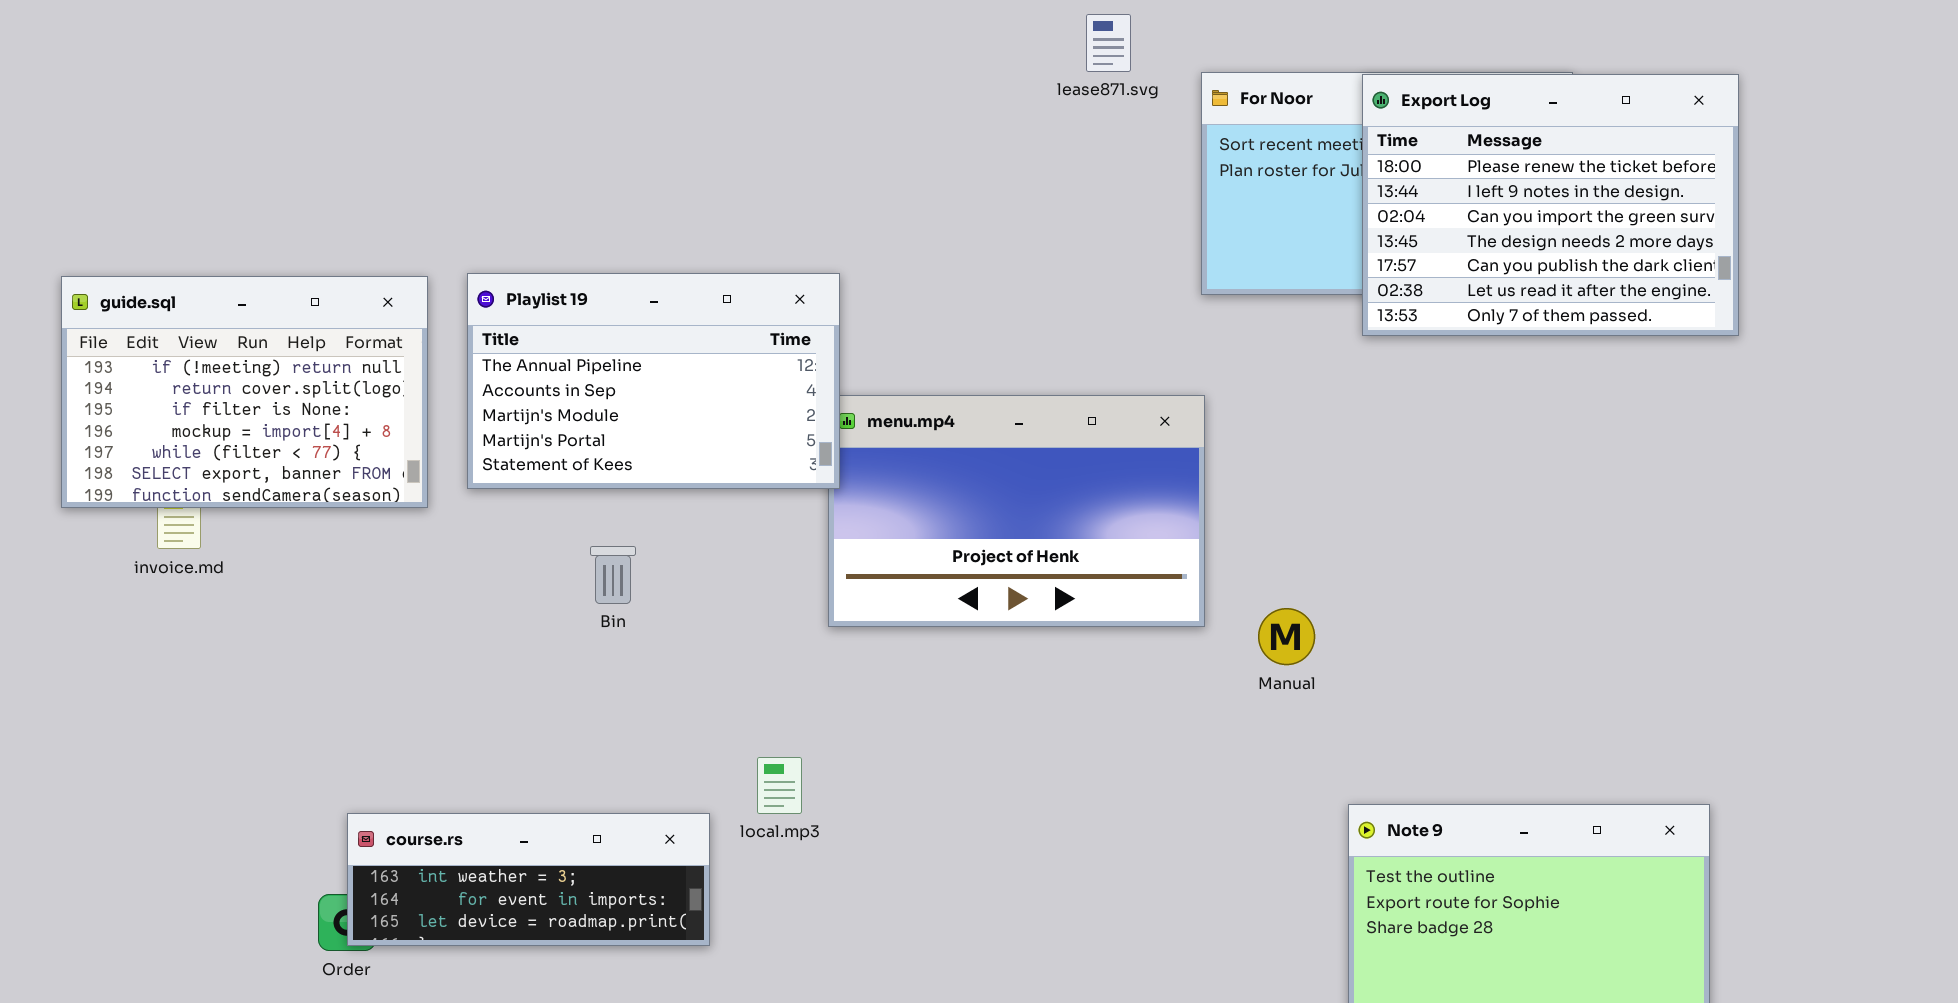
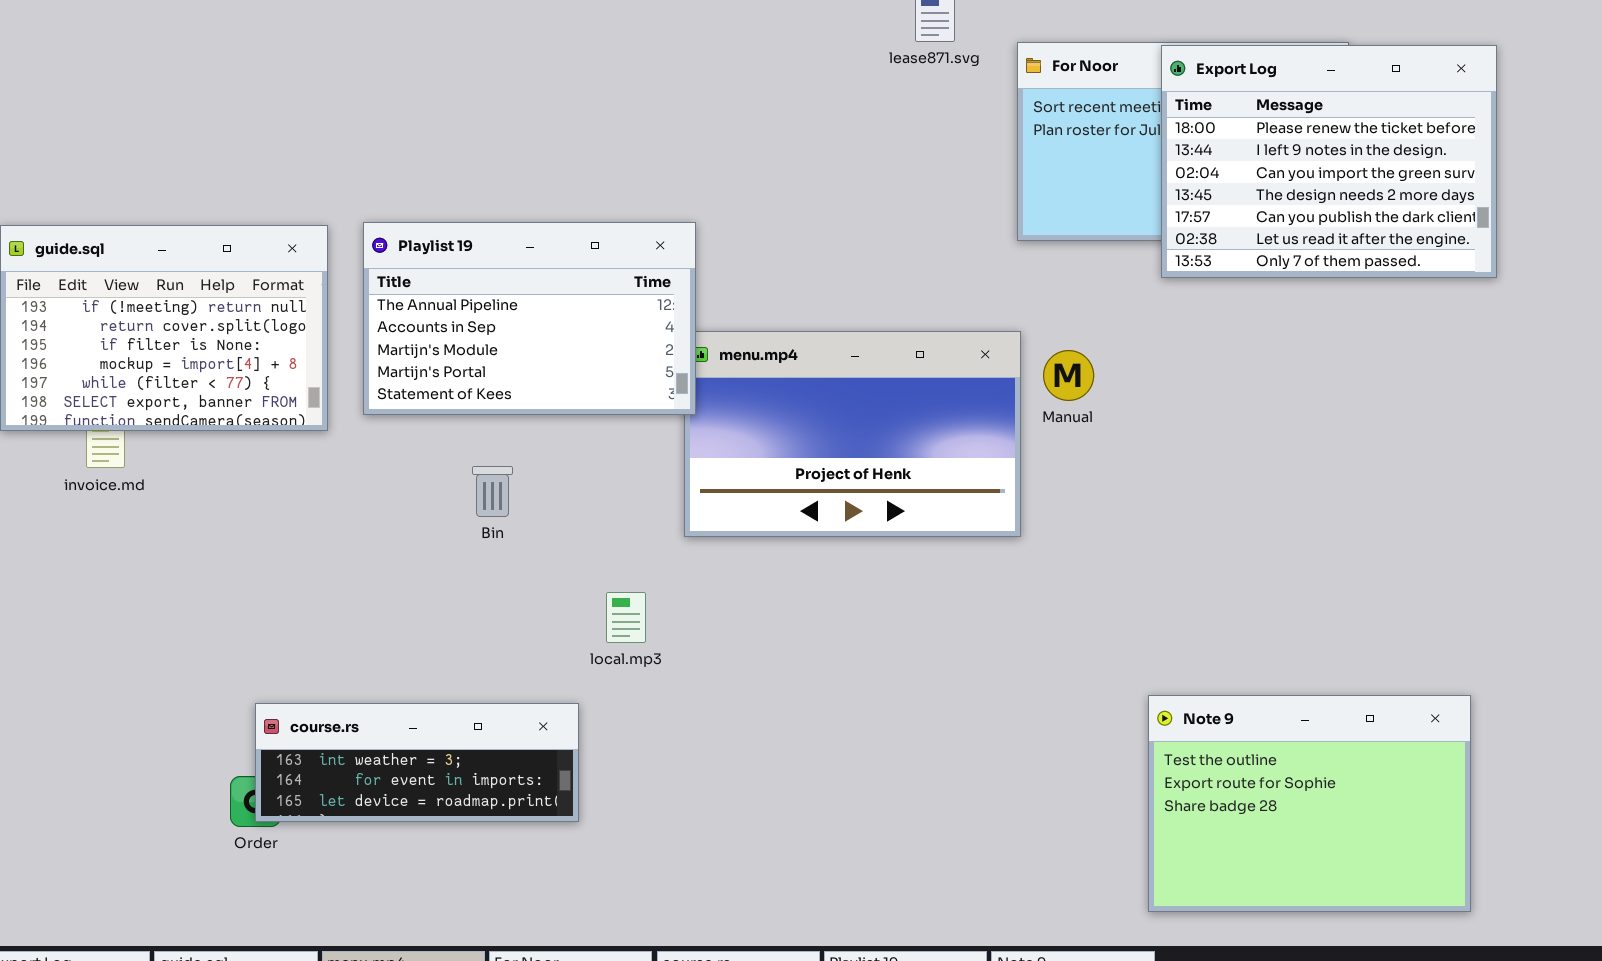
Manual: [1258,608,1315,665] -> [1043,350,1094,401], moved
local.mp3: [757,757,802,814] -> [606,592,646,643], moved

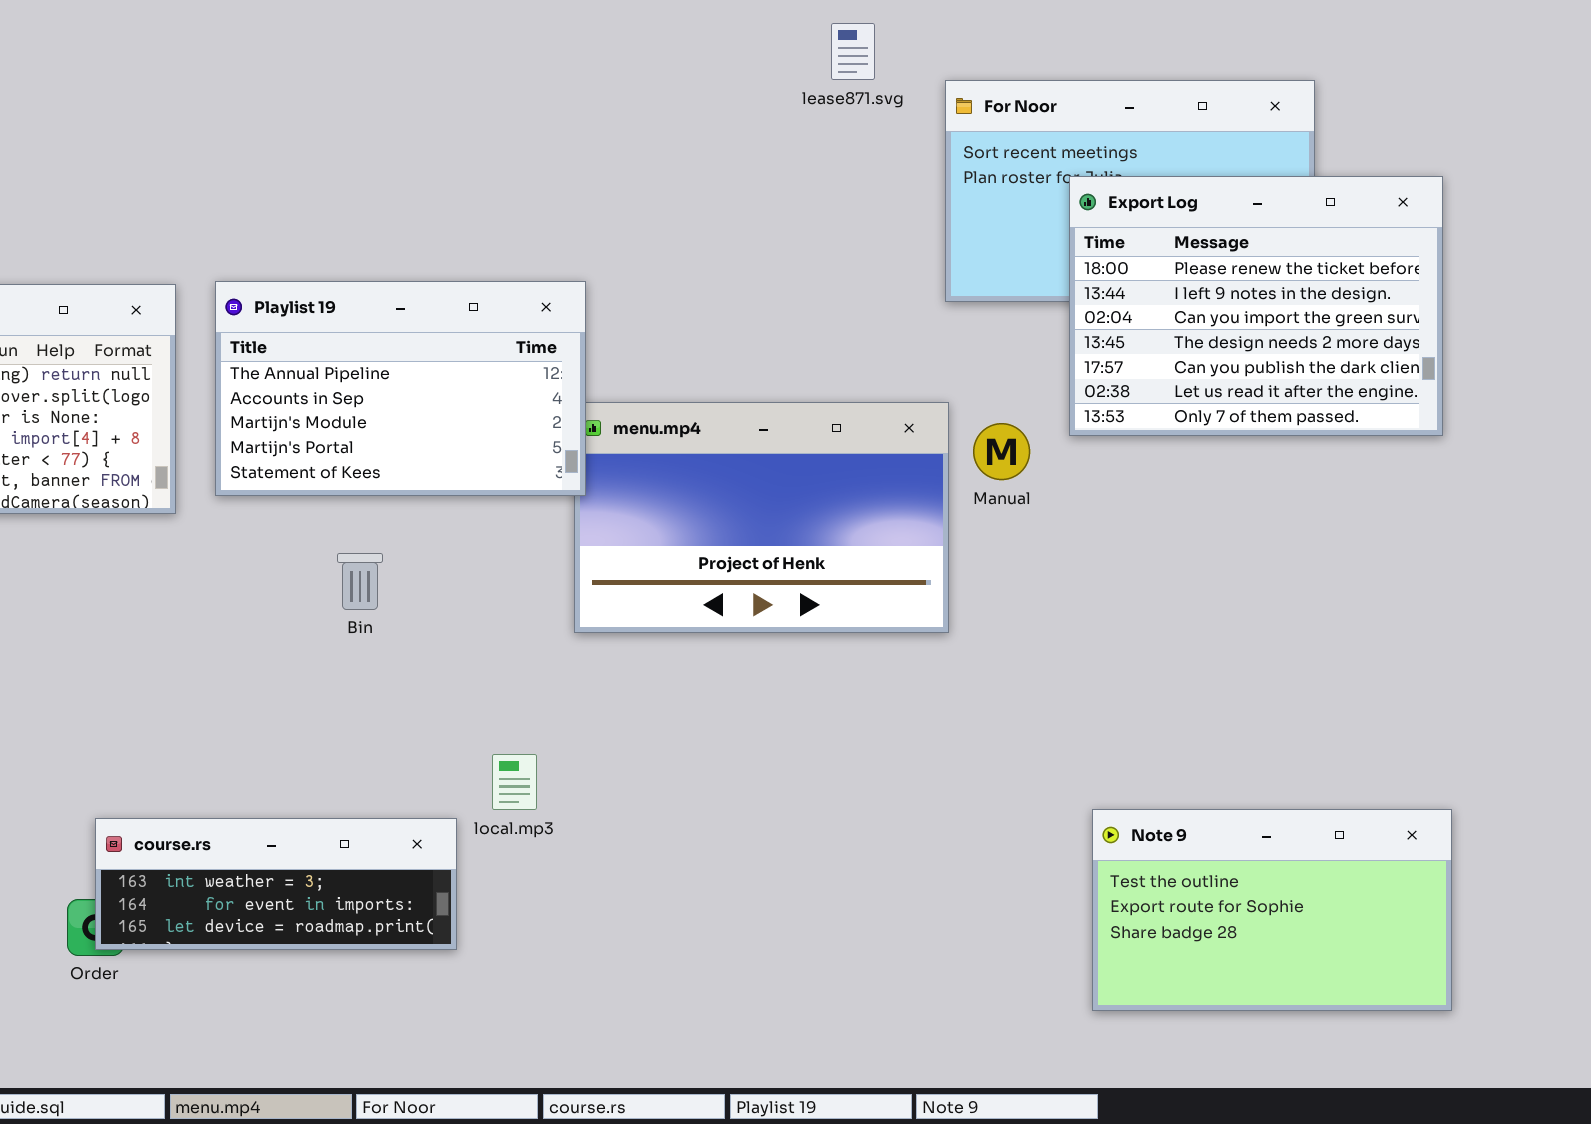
Export Log: [1161,45,1497,278] -> [1069,176,1443,436], moved
local.mp3: [606,592,646,643] -> [492,754,537,810], moved
Note 9: [1148,695,1471,912] -> [1092,809,1452,1011], resized

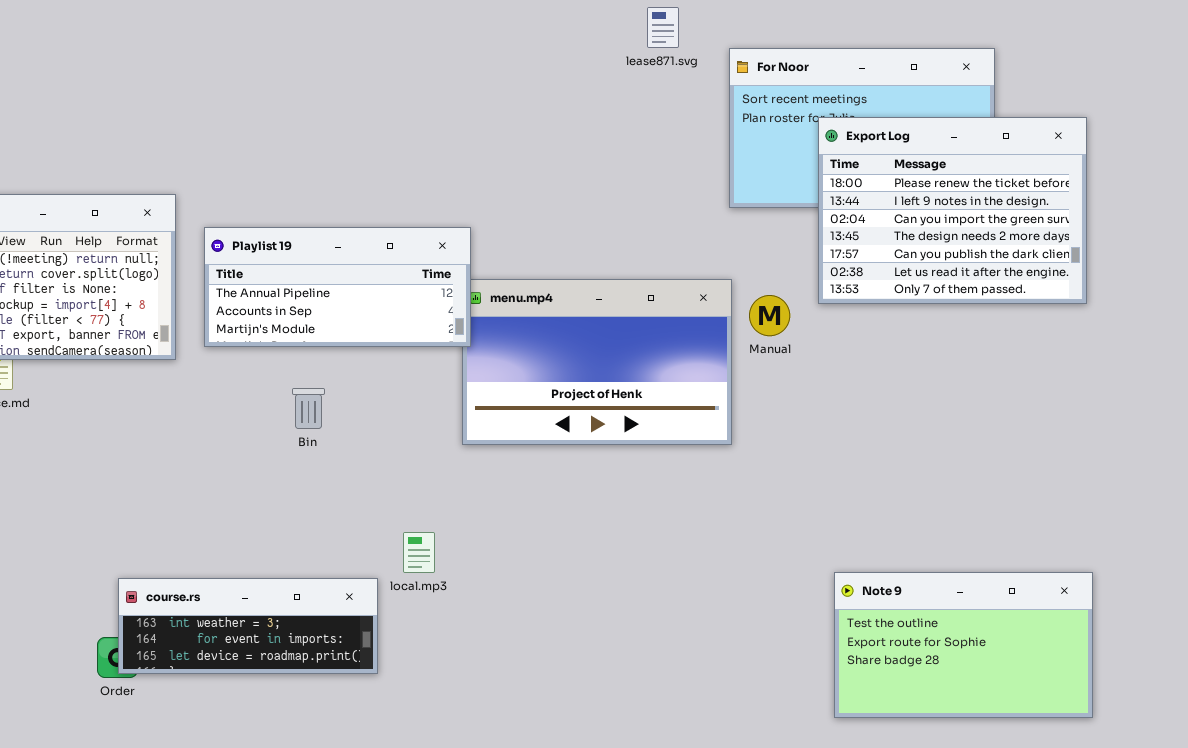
Playlist 19: [215,281,586,496] -> [204,227,471,347], resized

